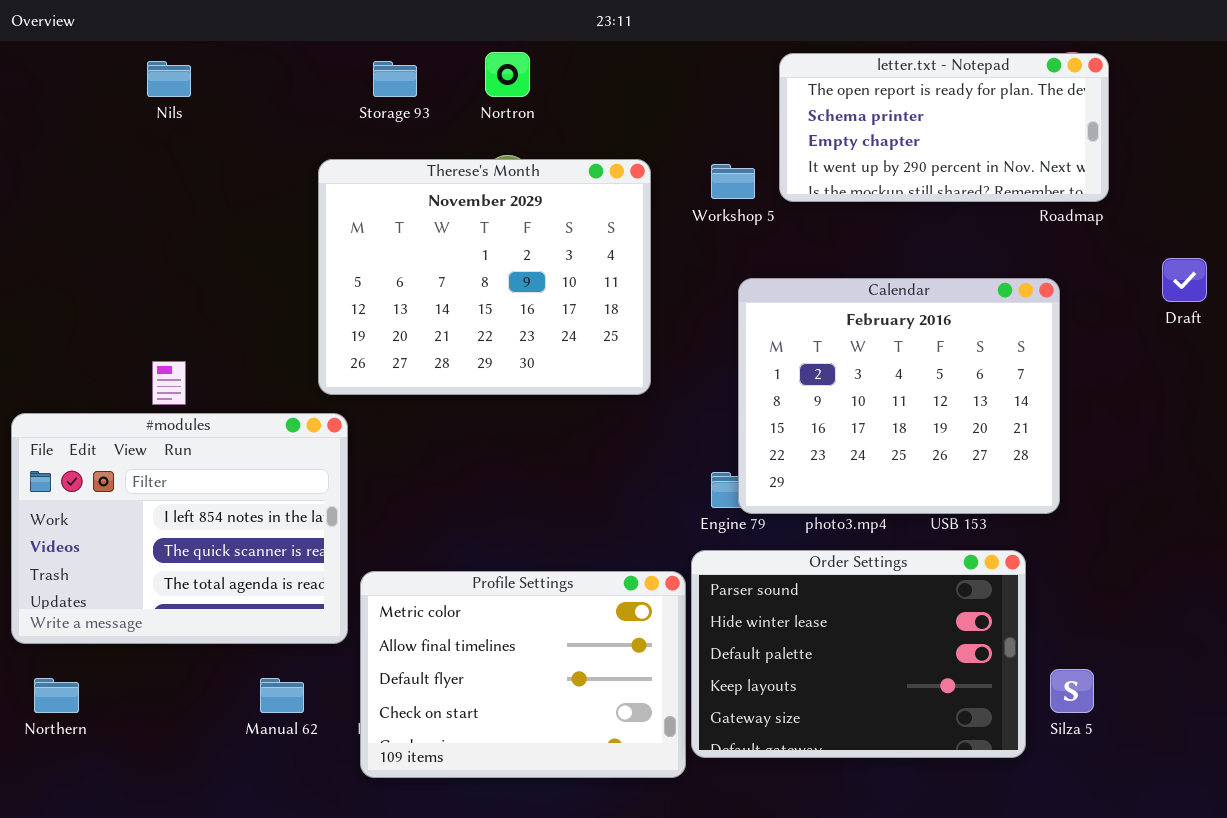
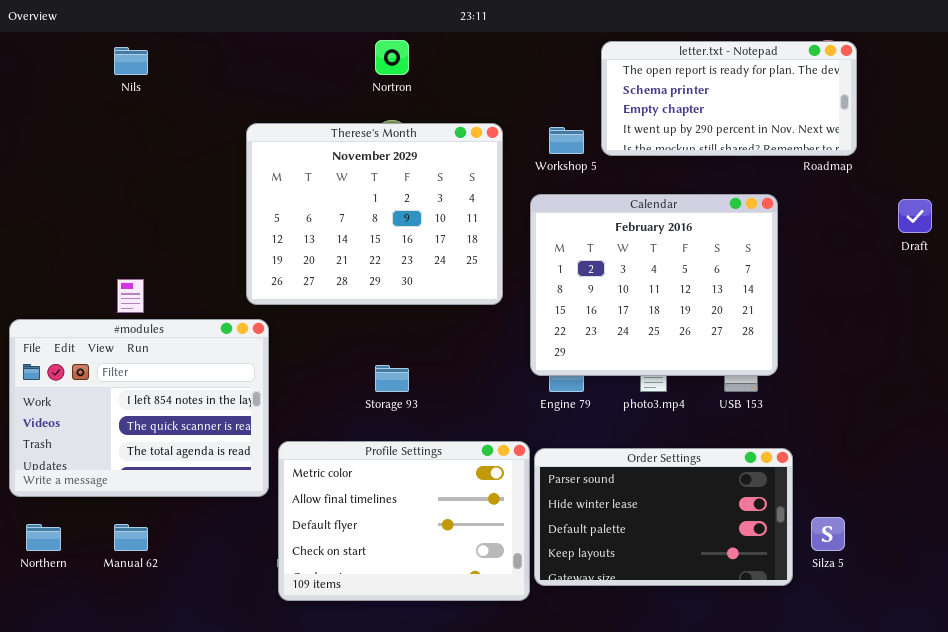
Storage 93: [373,61,417,97] -> [375,365,409,392], moved
Calendar: [738,278,1060,514] -> [530,194,778,376], moved
Order Settings: [691,550,1026,758] -> [534,448,793,586], resized
Manual 62: [260,678,304,713] -> [114,524,148,551], moved

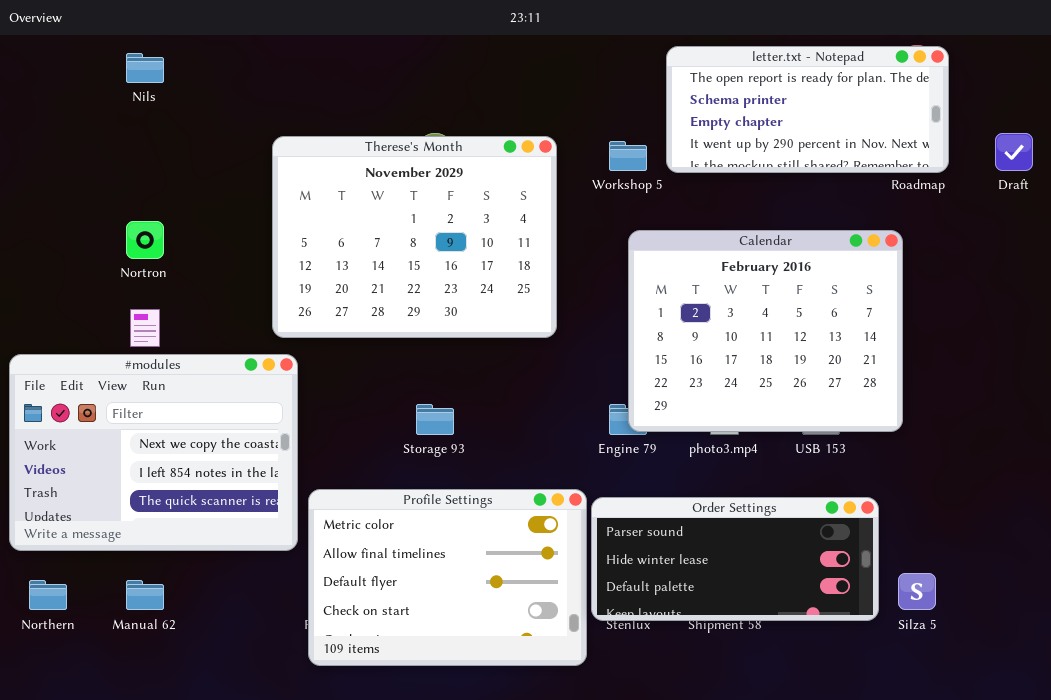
Nortron: [375,40,409,75] -> [126,221,164,259], moved
Calendar: [530,194,778,376] -> [628,230,903,432], moved
Draft: [898,199,932,233] -> [995,133,1033,171], moved
#modules: [9,319,269,497] -> [9,354,298,551], scrolled up 1 row
Order Settings: [534,448,793,586] -> [591,497,879,621], resized

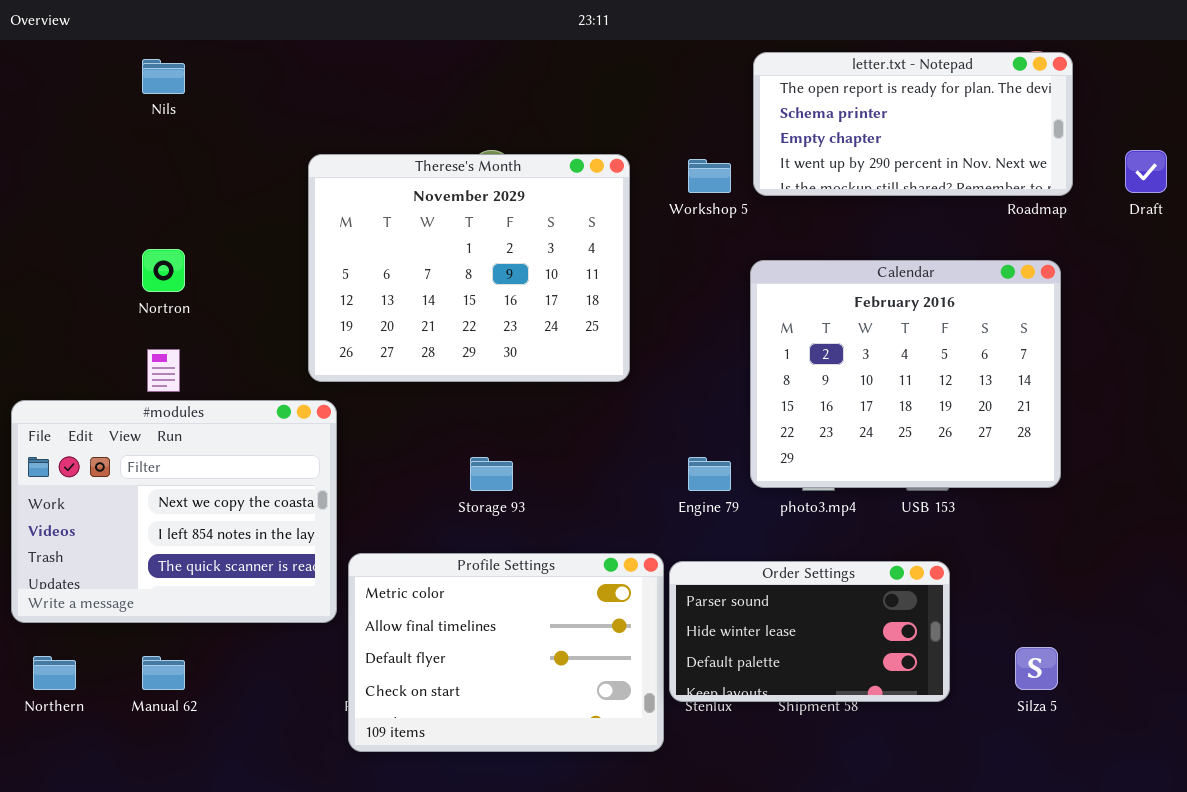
Calendar: [628,230,903,432] -> [750,260,1061,488], moved
Order Settings: [591,497,879,621] -> [669,561,950,702], resized

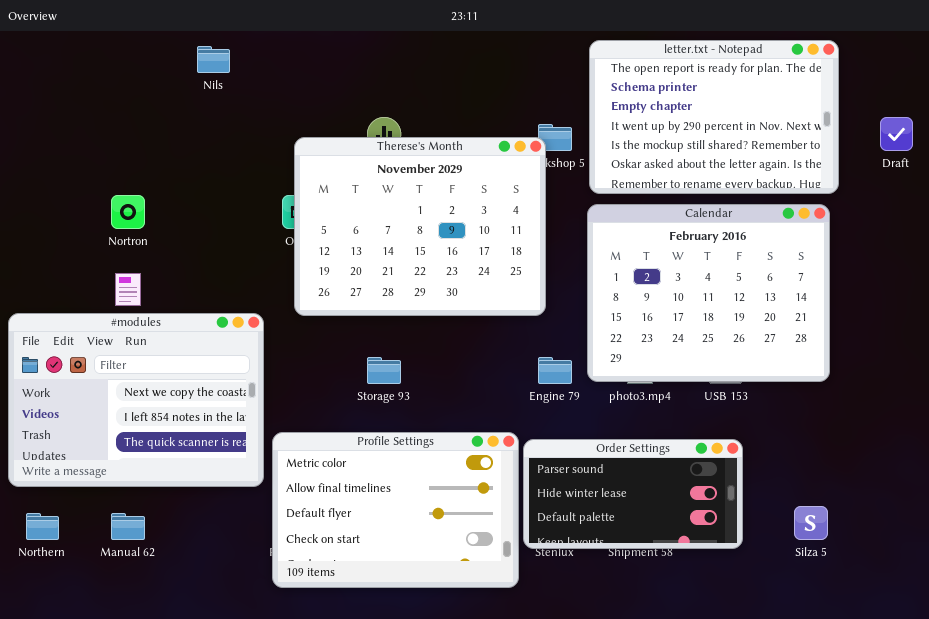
letter.txt - Notepad: [753,52,1073,196] -> [589,40,839,194], resized
Nils: [142,59,185,94] -> [197,46,230,73], moved
Therese's Month: [308,154,630,382] -> [294,137,546,316], moved

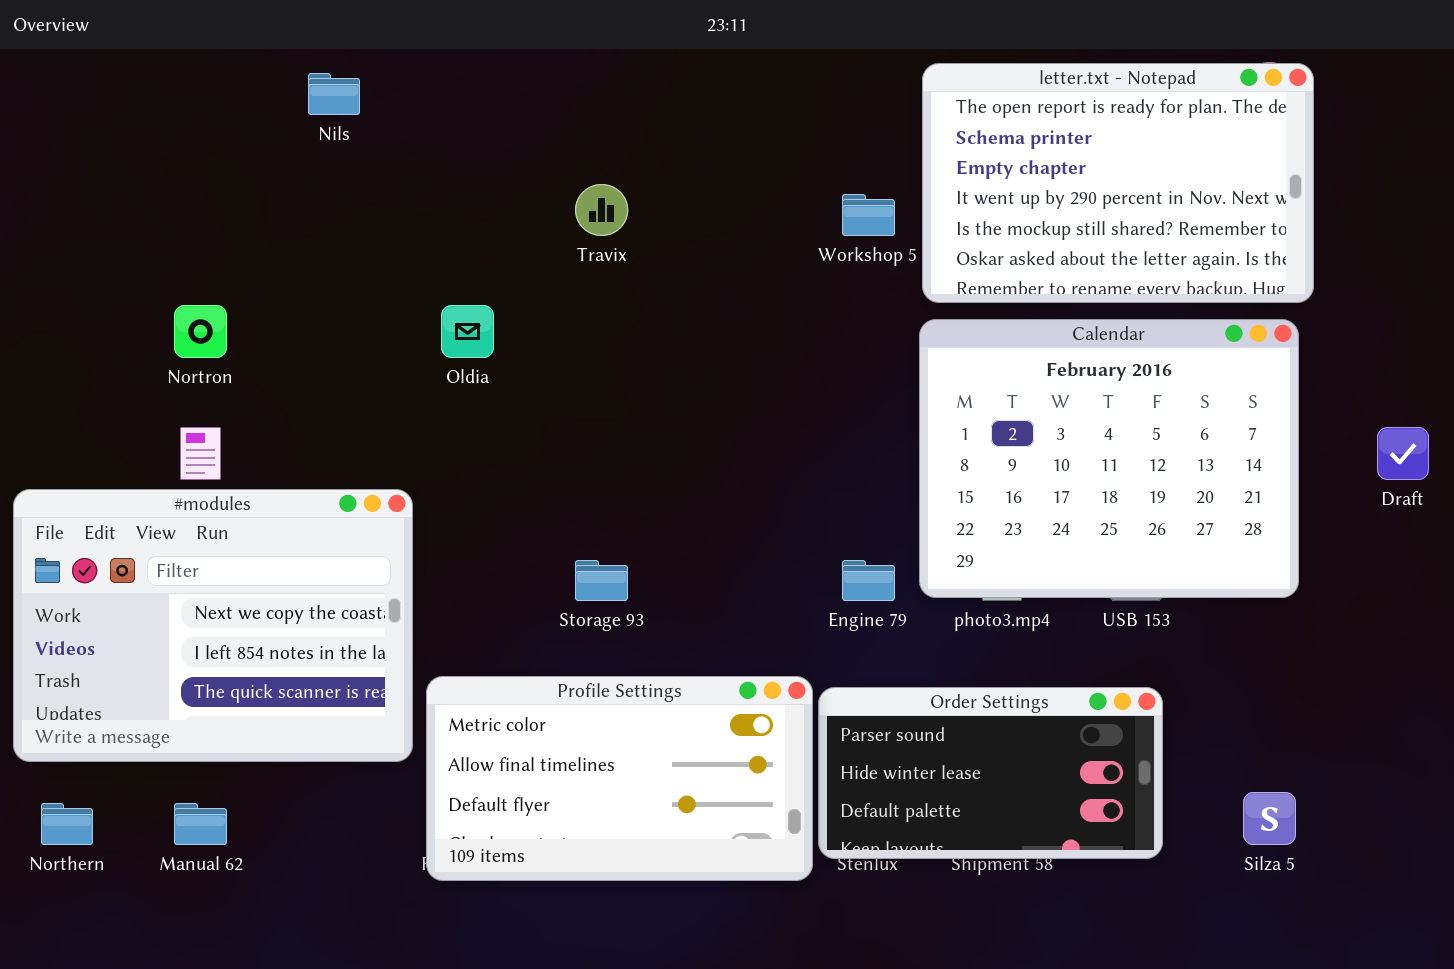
Draft: [880,117,913,151] -> [1377,427,1429,480], moved
Therese's Month: [294,137,546,316] -> none, closed
Profile Settings: [272,432,519,588] -> [426,676,813,881], resized

